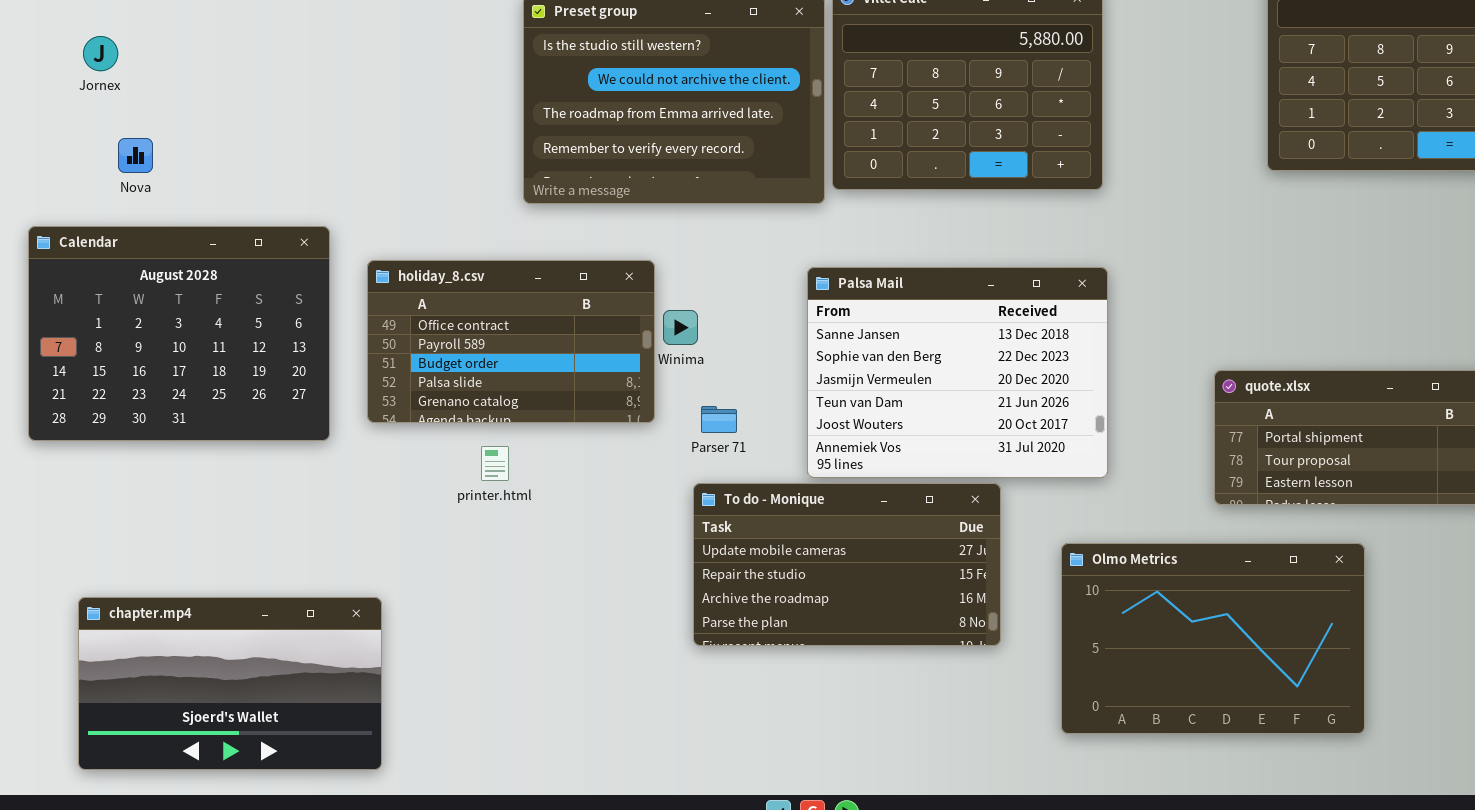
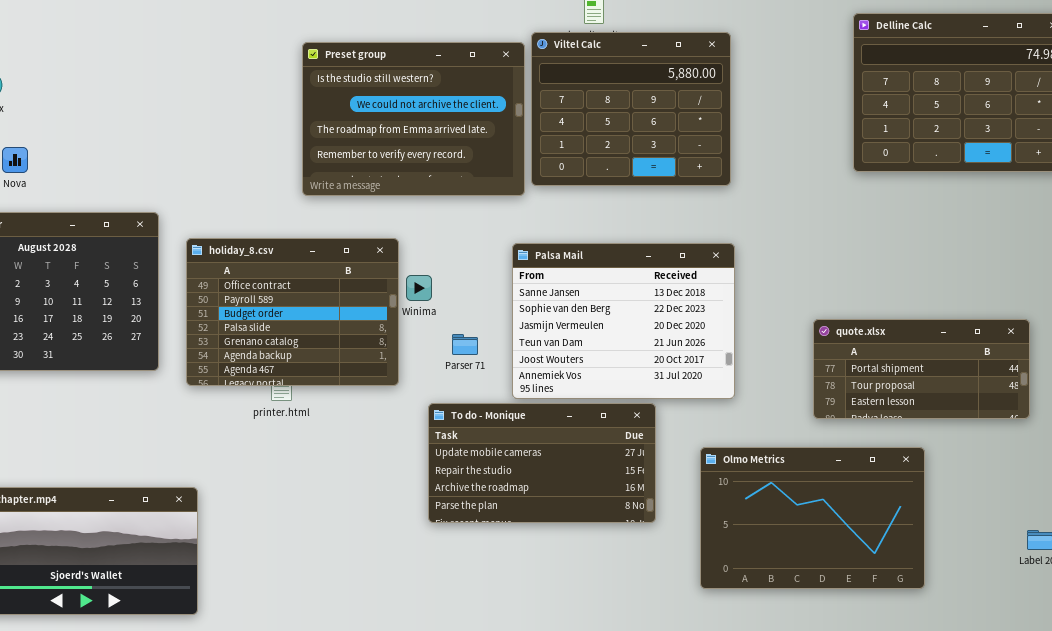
holiday_8.csv: [367,260,655,423] -> [186,238,399,386], resized
Parser 71: [701,406,737,433] -> [452,334,478,355], moved

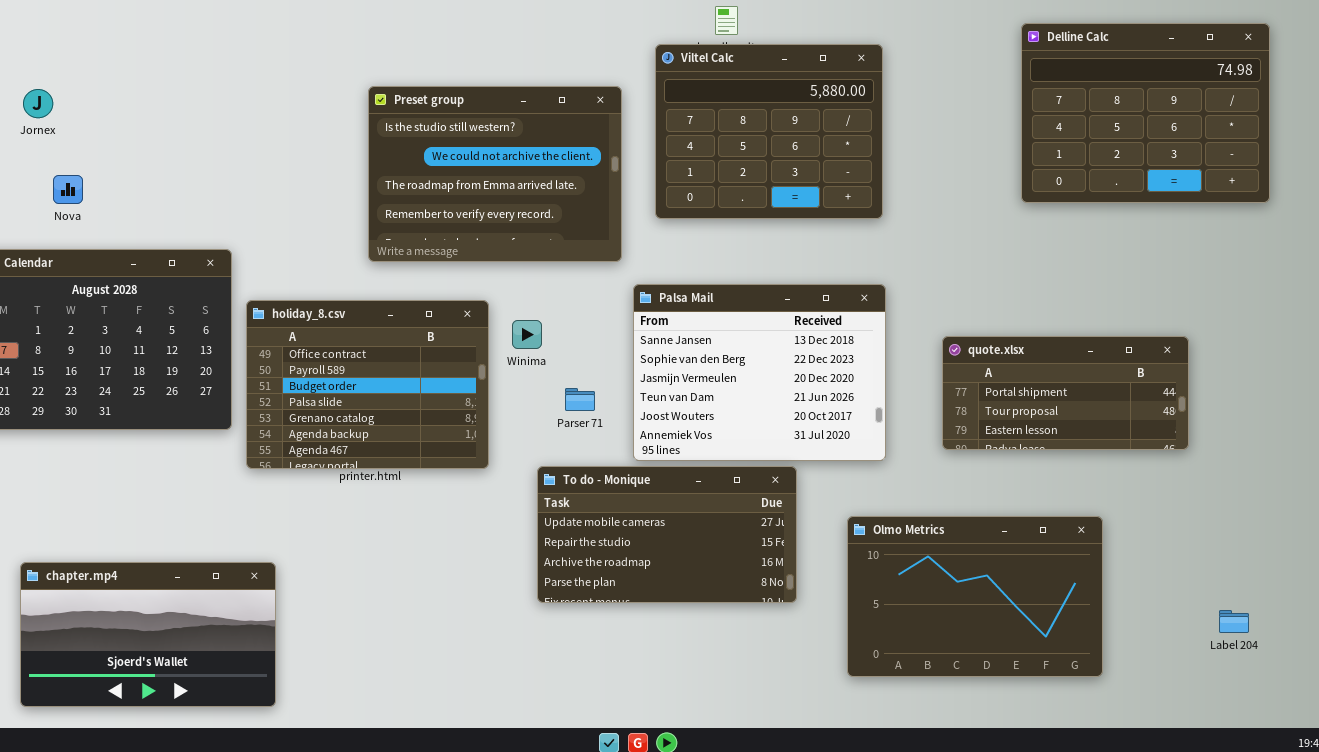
Preset group: [302,42,525,196] -> [368,86,622,262], moved
holiday_8.csv: [186,238,399,386] -> [246,300,489,469], moved
quote.xlsx: [813,319,1030,419] -> [942,336,1189,450], moved

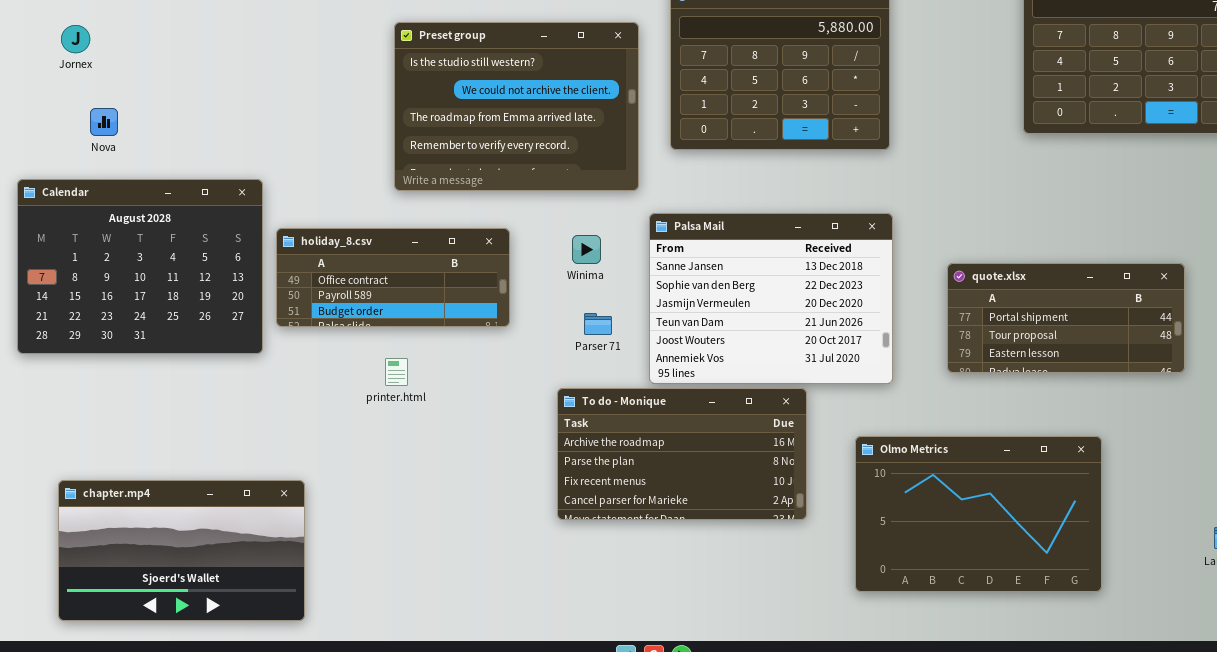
holiday_8.csv: [246,300,489,469] -> [276,228,510,327], resized
Winima: [512,320,542,349] -> [572,235,601,264], moved
To do - Monique: [537,466,797,603] -> [557,388,807,520], scrolled down 2 rows

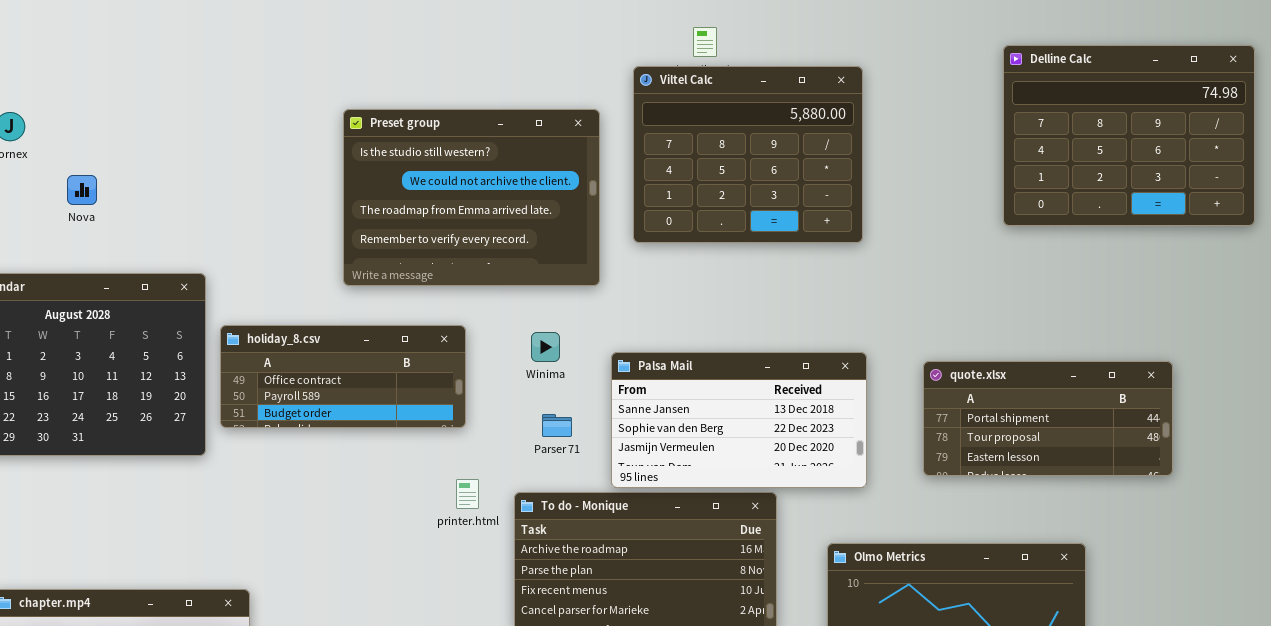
Nova: [90,108,118,136] -> [67,175,97,205], moved
Palsa Mail: [649,213,893,384] -> [611,352,867,488], resized
printer.html: [385,358,408,386] -> [456,479,479,509], moved

